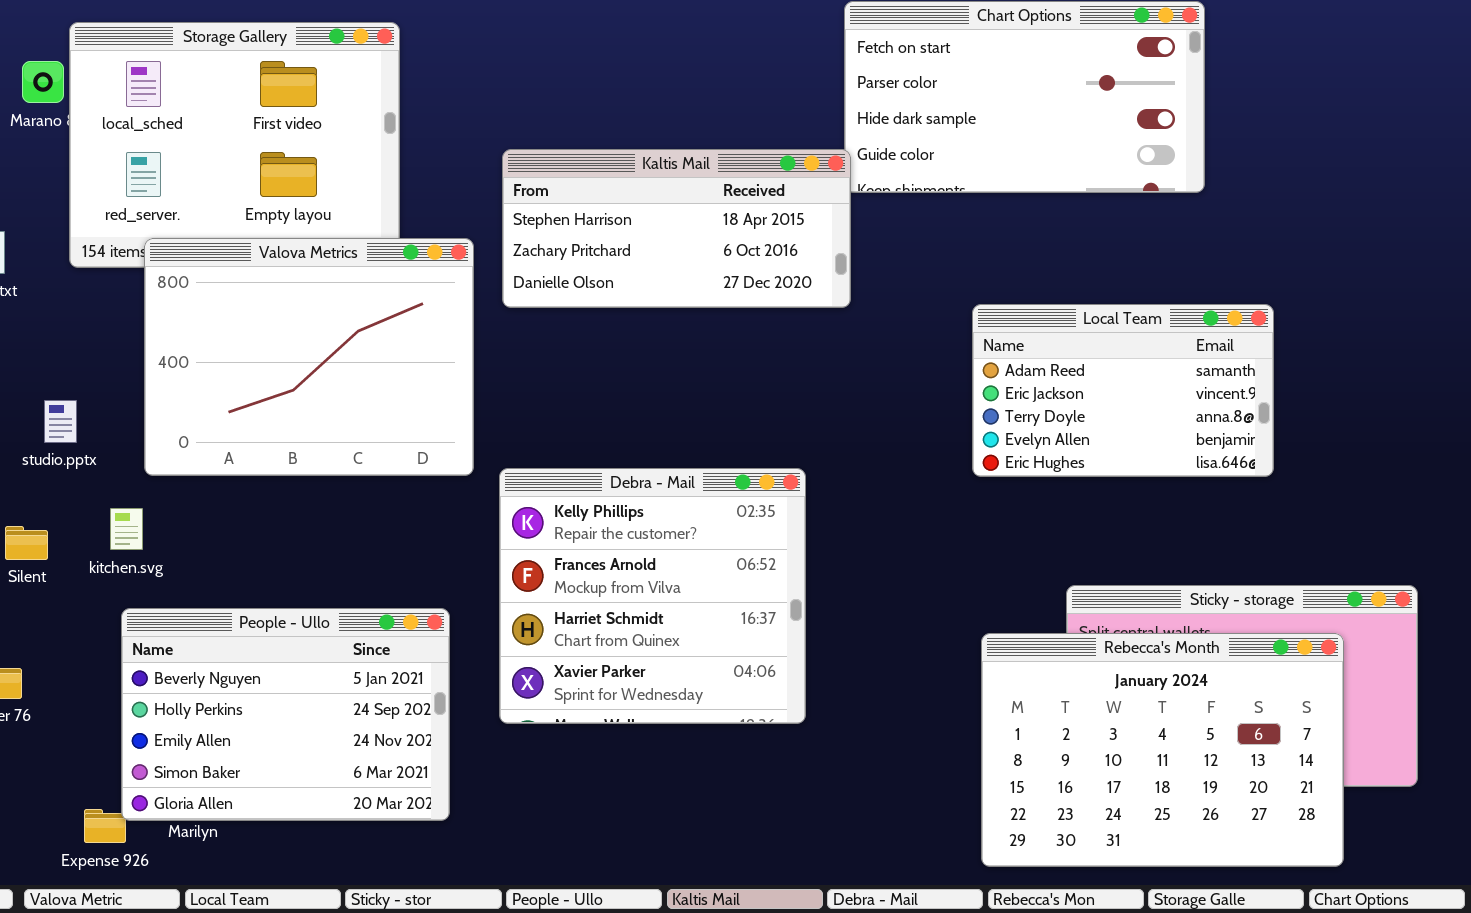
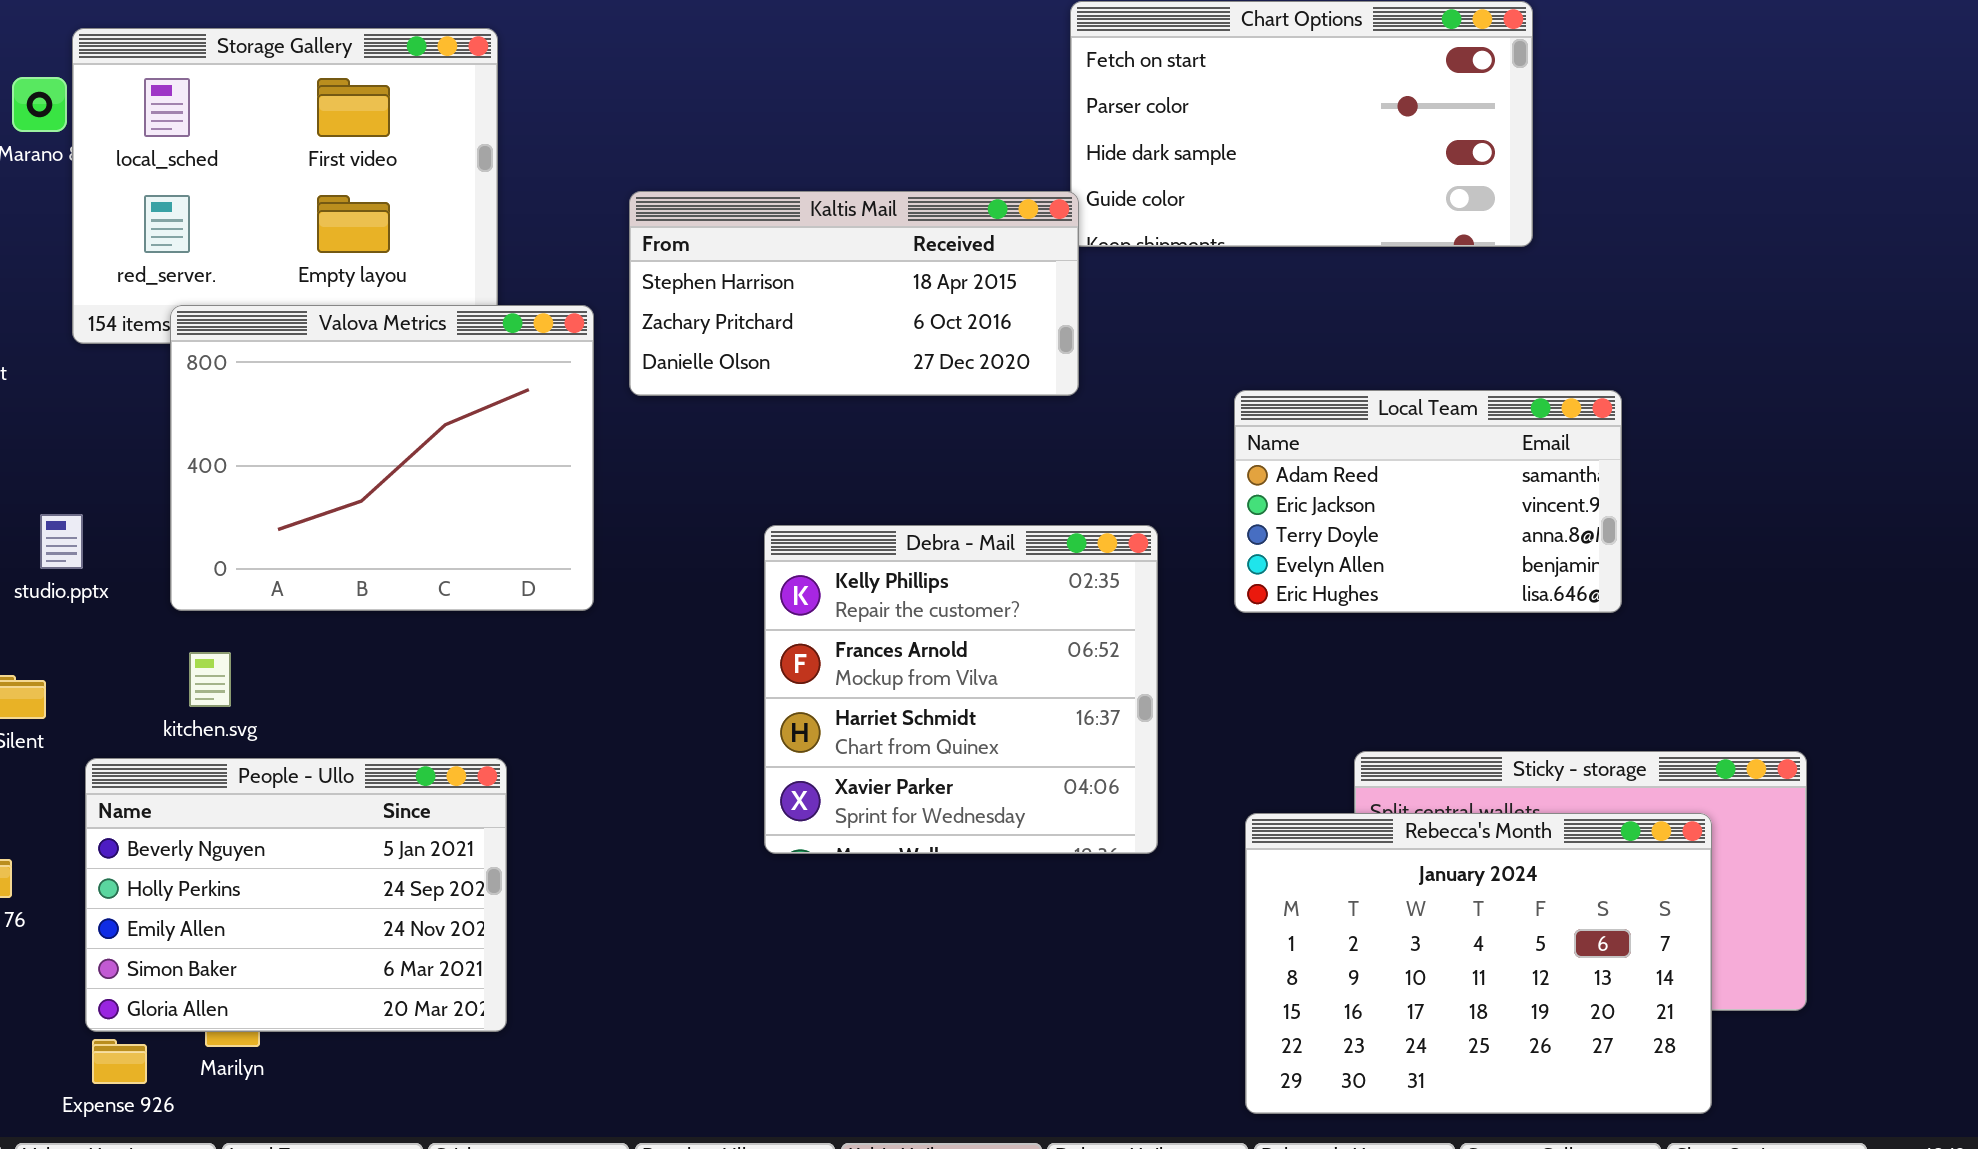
Debra - Mail: [499,468,806,724] -> [764,525,1158,854], moved
kitchen.svg: [110,508,143,550] -> [189,652,231,707], moved
People - Ullo: [121,608,450,821] -> [85,758,507,1032], moved

